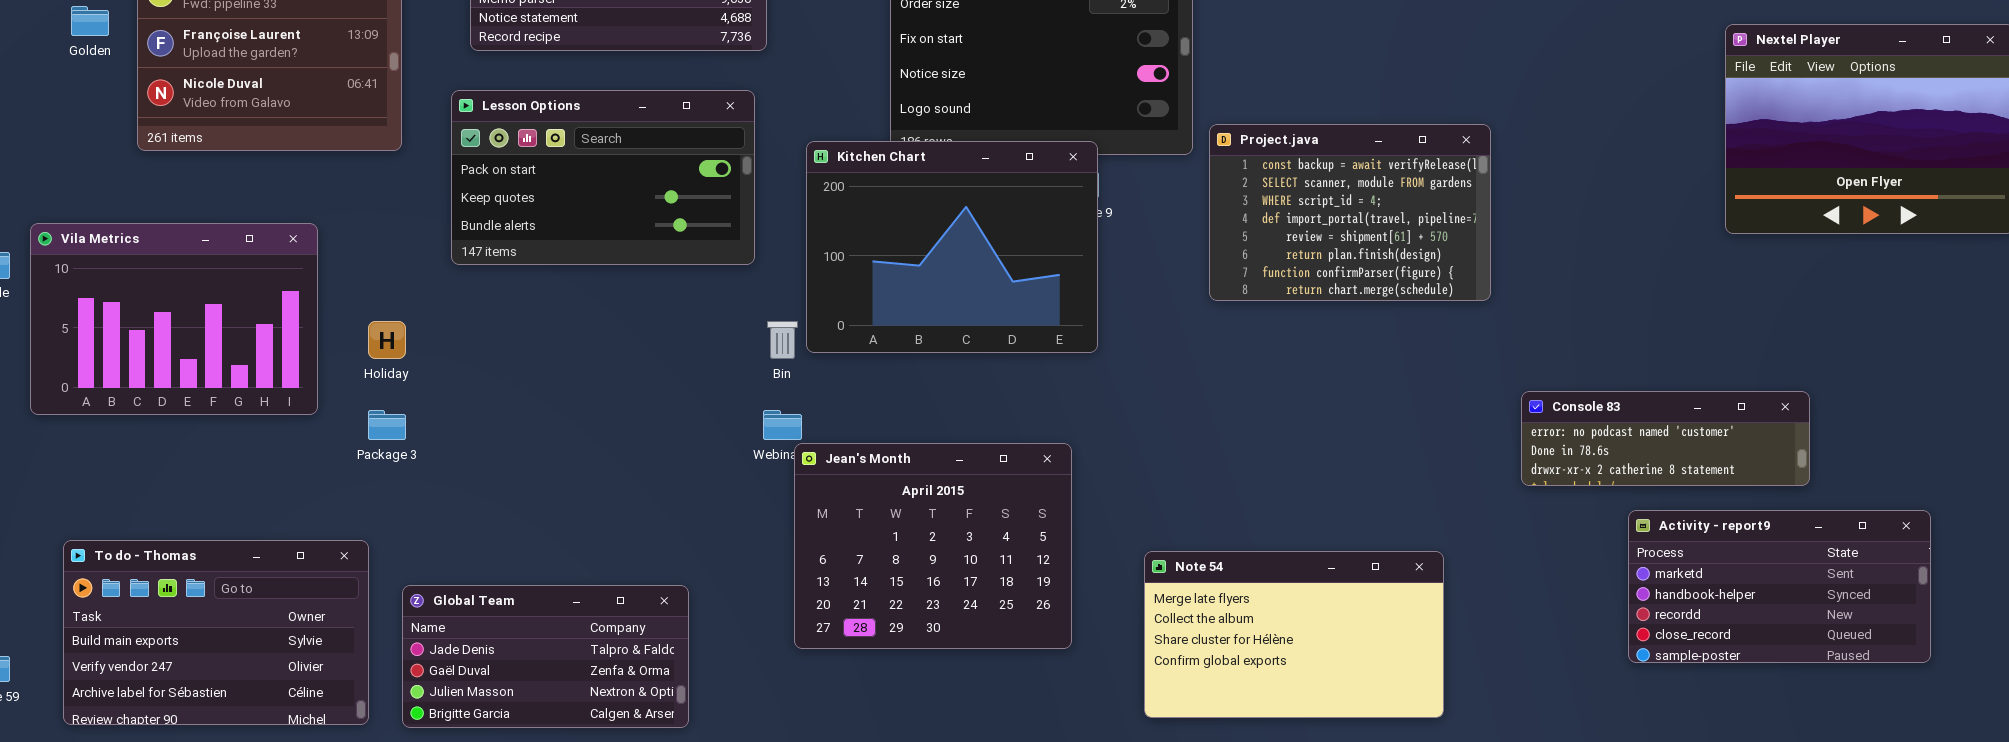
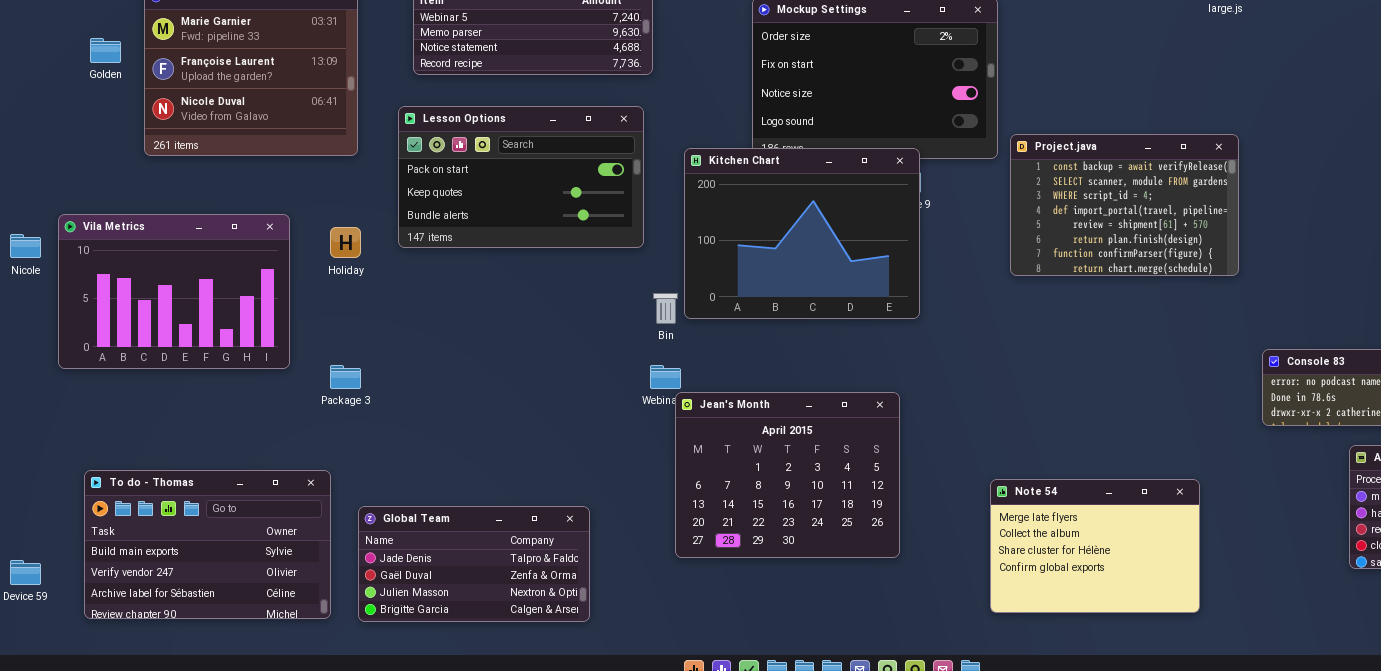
Holiday: [368,321,406,359] -> [330,227,361,258], moved
Note 54: [1144,551,1444,718] -> [990,479,1200,613], resized

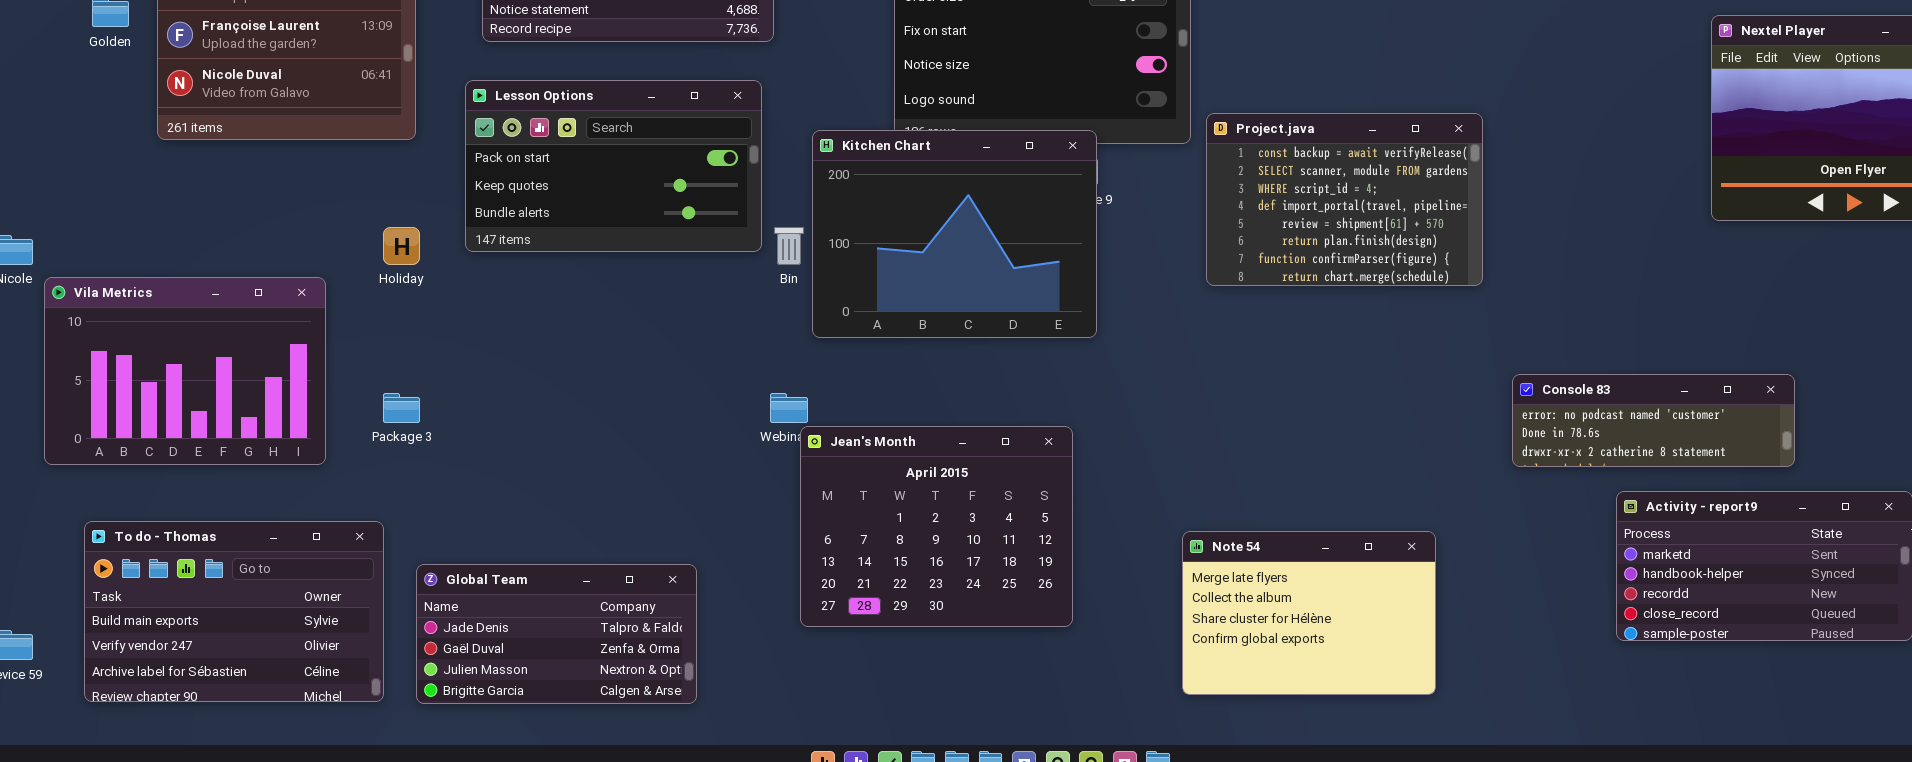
Vila Metrics: [58,214,290,369] -> [44,277,326,465], moved
Bin: [653,293,678,324] -> [774,227,804,265], moved

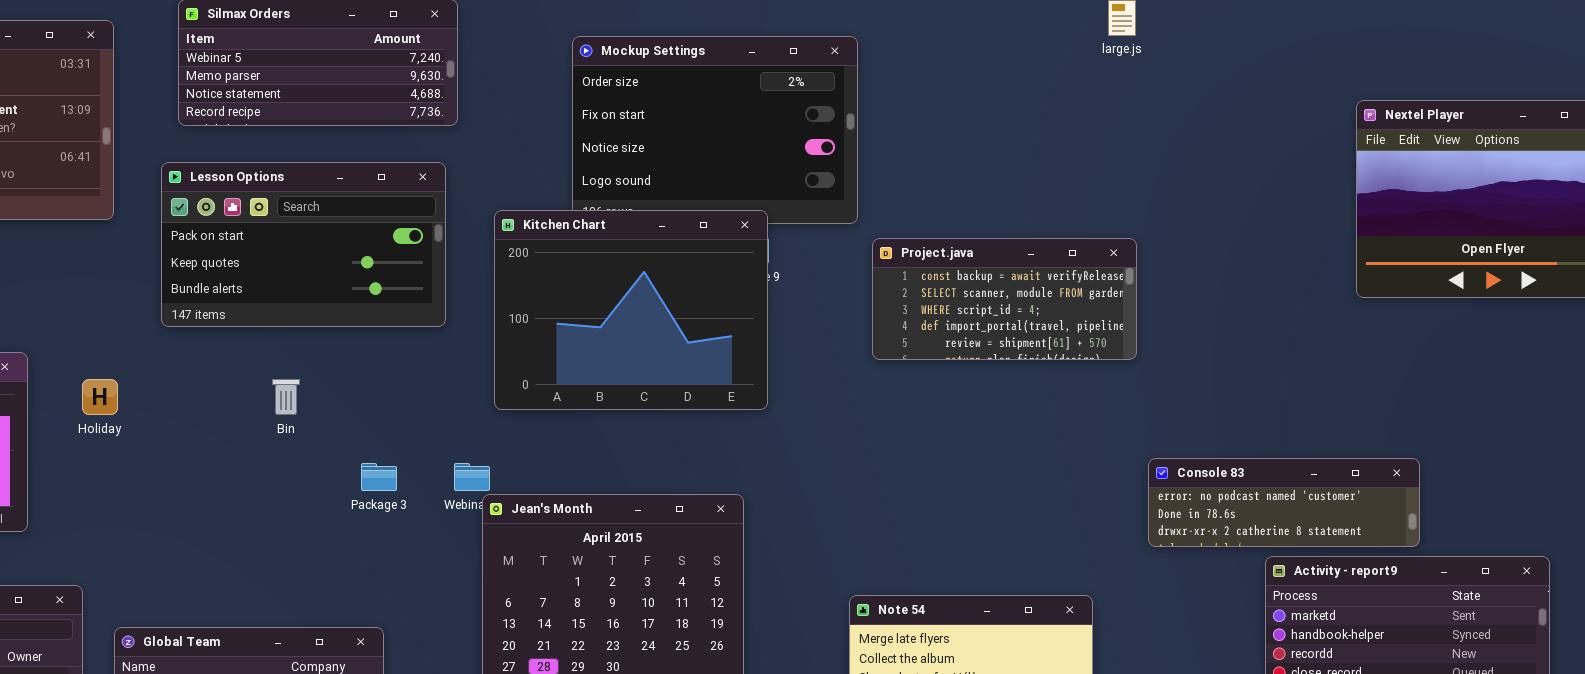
Project.java: [1206,113,1483,286] -> [872,238,1137,360], resized
Holiday: [383,227,420,265] -> [82,379,118,415], moved
Bin: [774,227,804,265] -> [272,379,300,415], moved
Console 83: [1512,374,1795,467] -> [1148,458,1420,547], moved
Package 3: [383,393,420,423] -> [361,463,397,491], moved

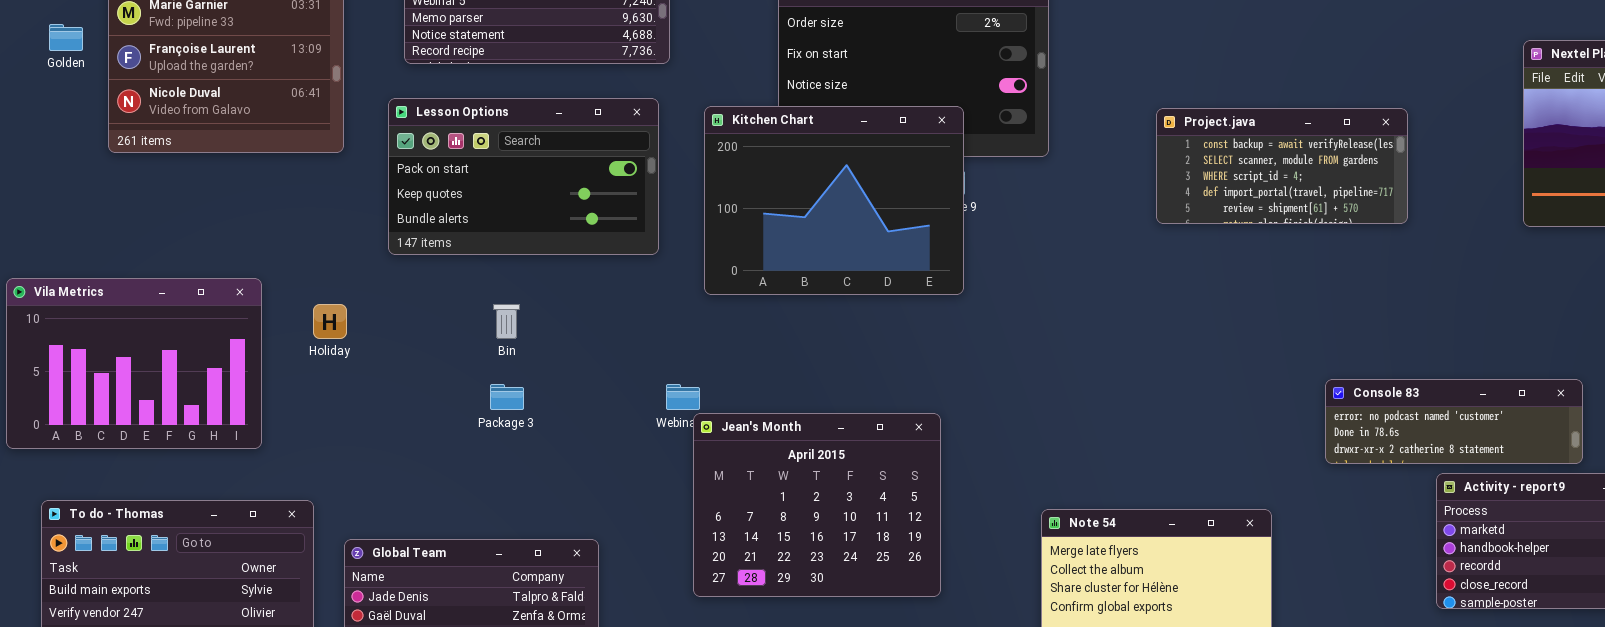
Kitchen Chart: [494,210,768,410] -> [704,106,964,295], moved
Project.java: [872,238,1137,360] -> [1156,108,1408,224], moved
Package 3: [361,463,397,491] -> [490,384,524,410], moved

